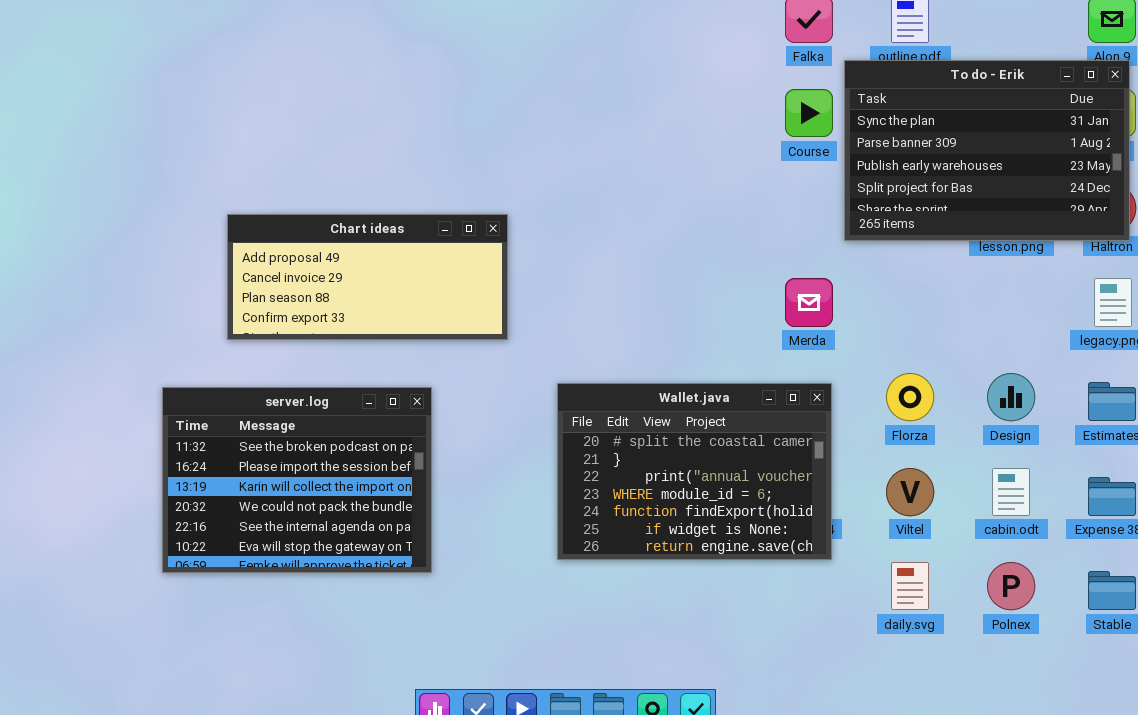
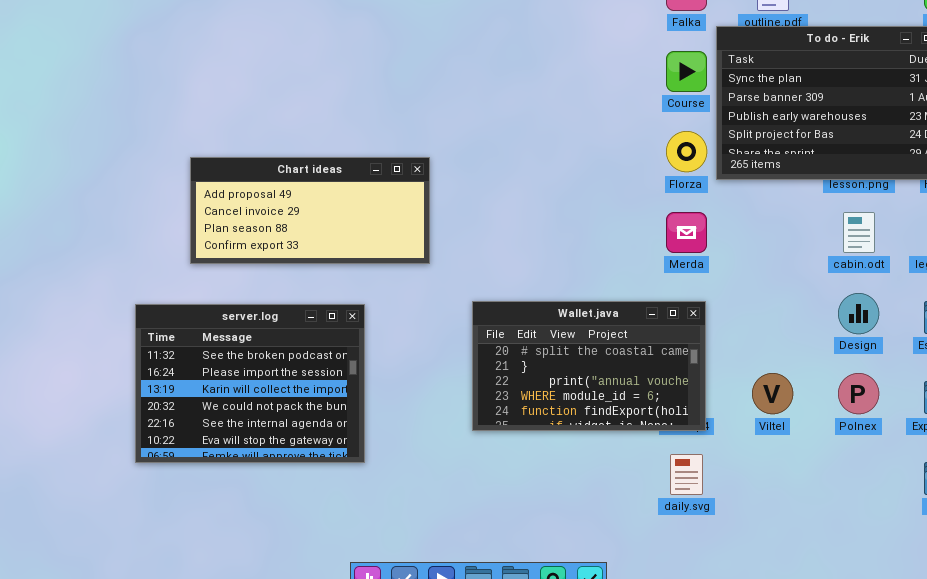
Florza: [886,373,934,421] -> [666,131,707,172], moved
Wallet.java: [557,383,832,560] -> [472,301,706,431], resized
cabin.odt: [992,468,1030,516] -> [843,212,875,253], moved
daily.svg: [891,562,929,610] -> [670,454,703,495], moved
Polnex: [987,562,1035,610] -> [838,373,879,414], moved

